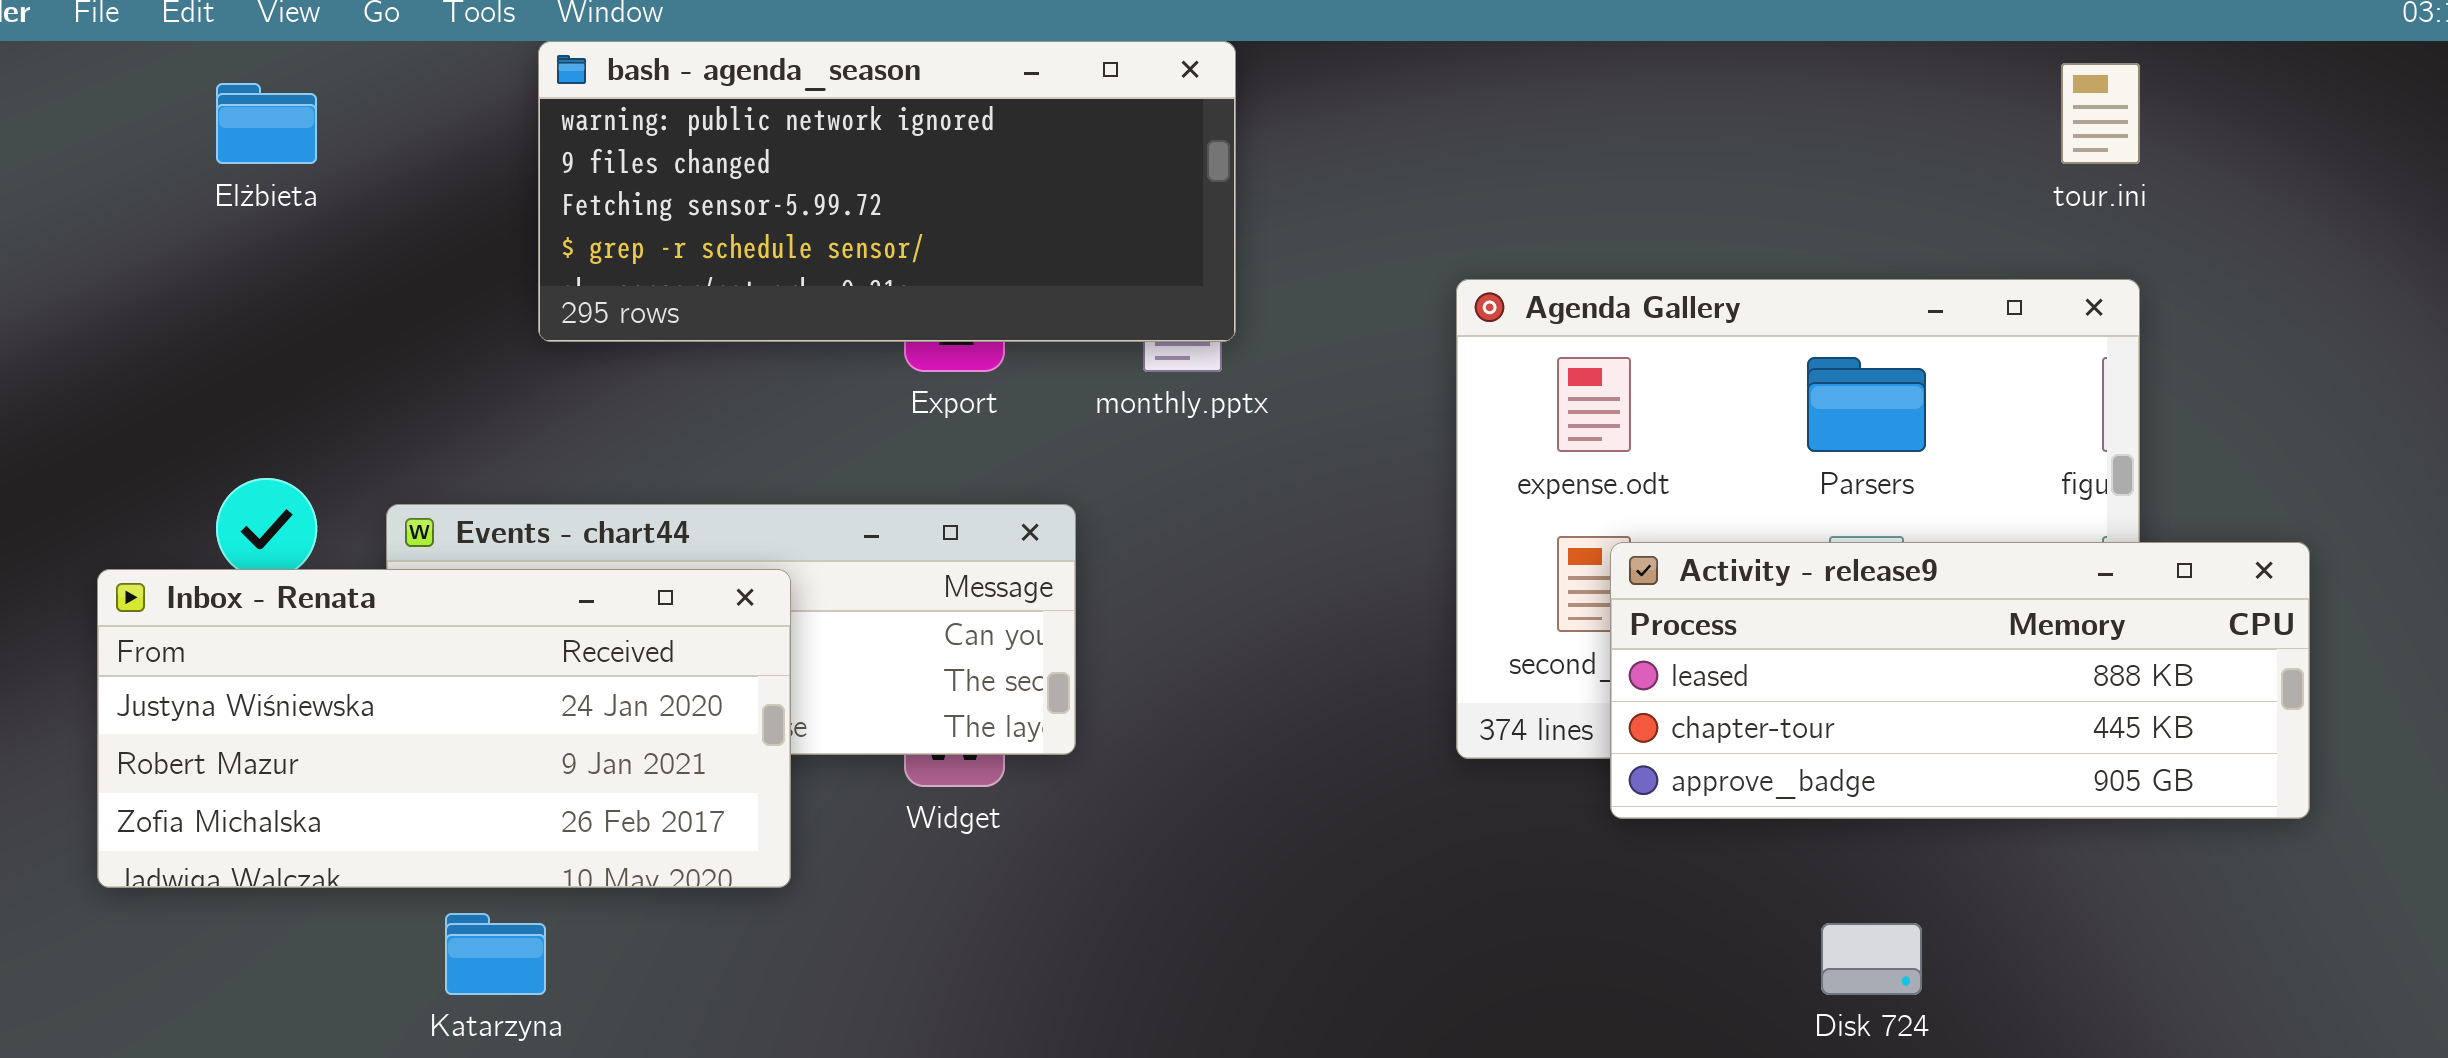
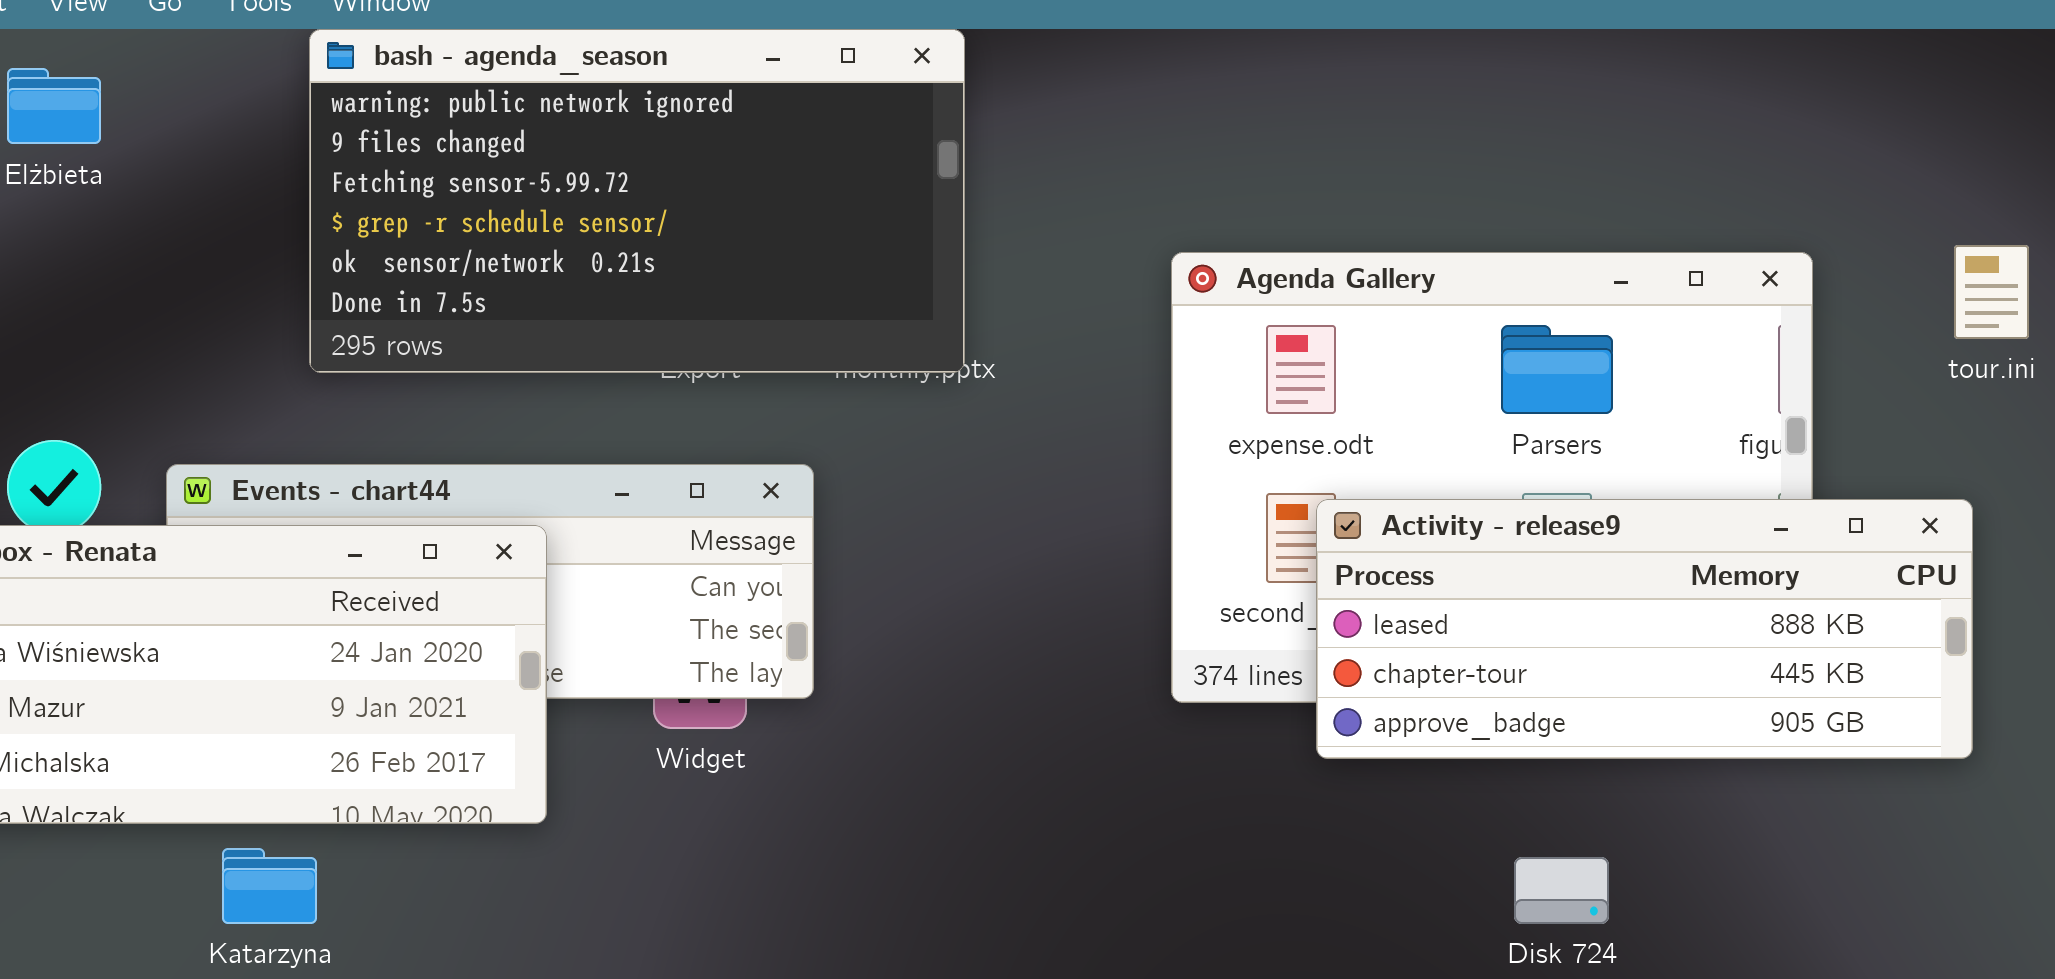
bash - agenda_season: [538,41,1236,342] -> [309,29,965,373], resized
tour.ini: [2061,63,2140,164] -> [1954,245,2029,339], moved

